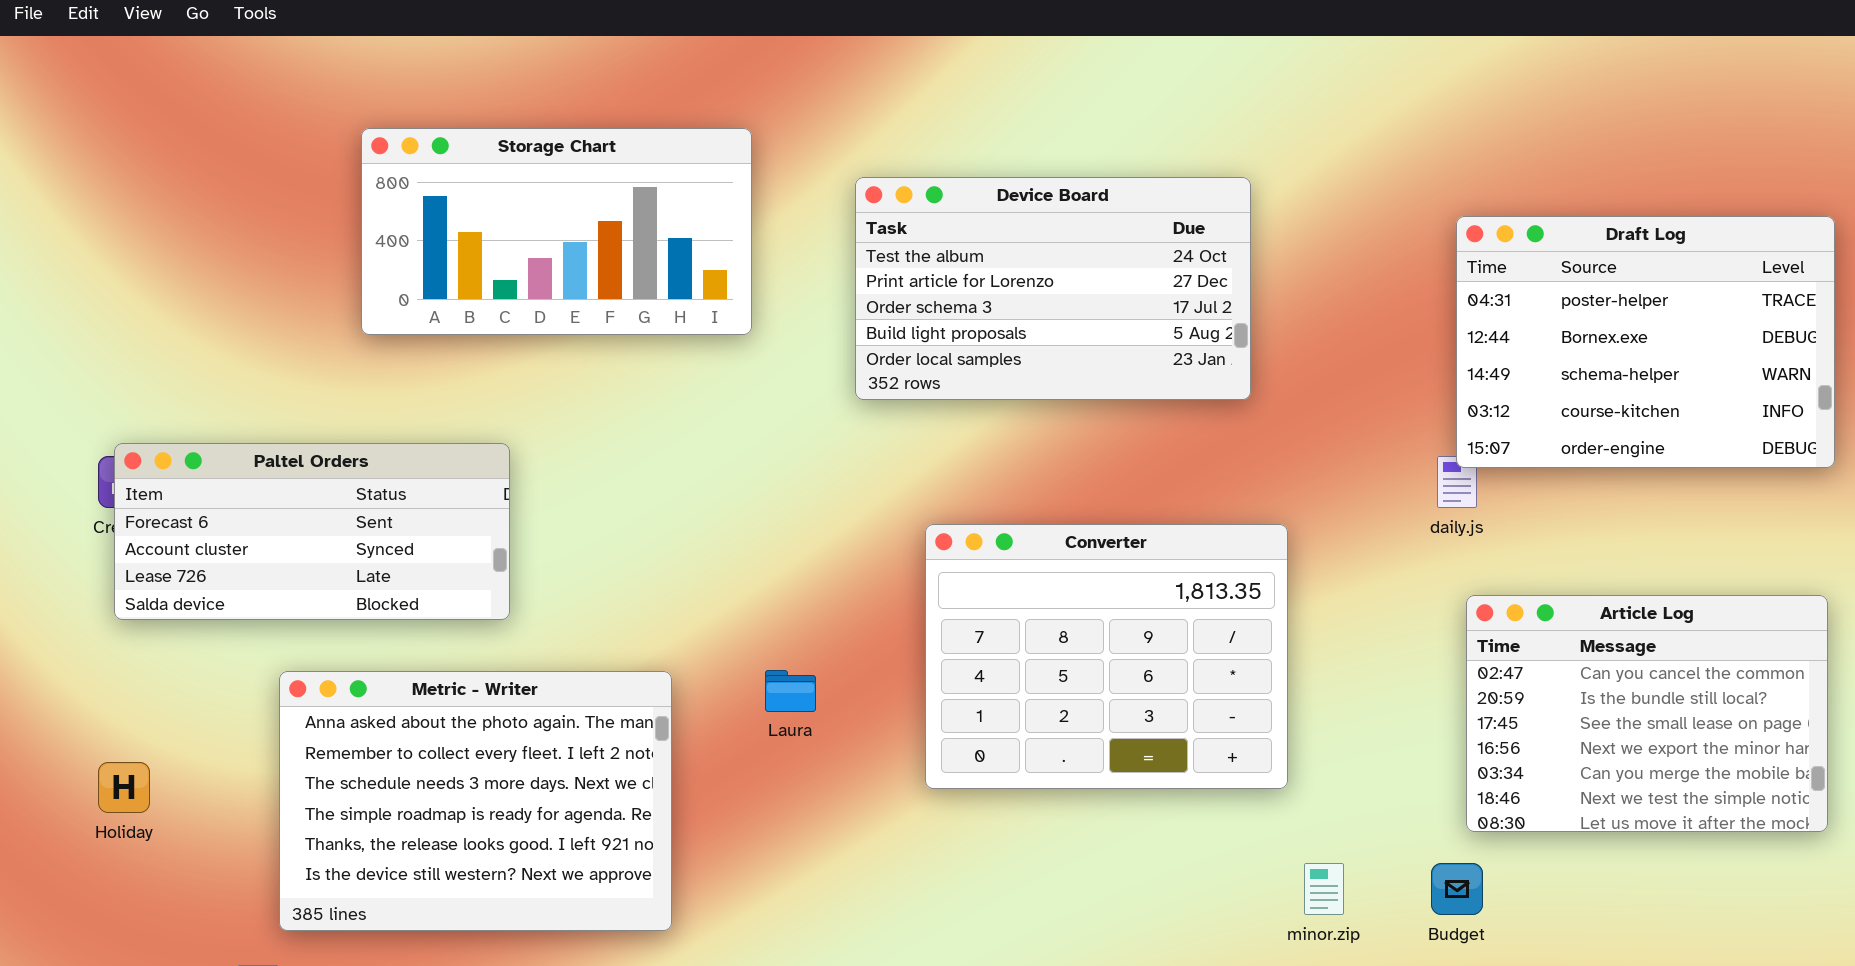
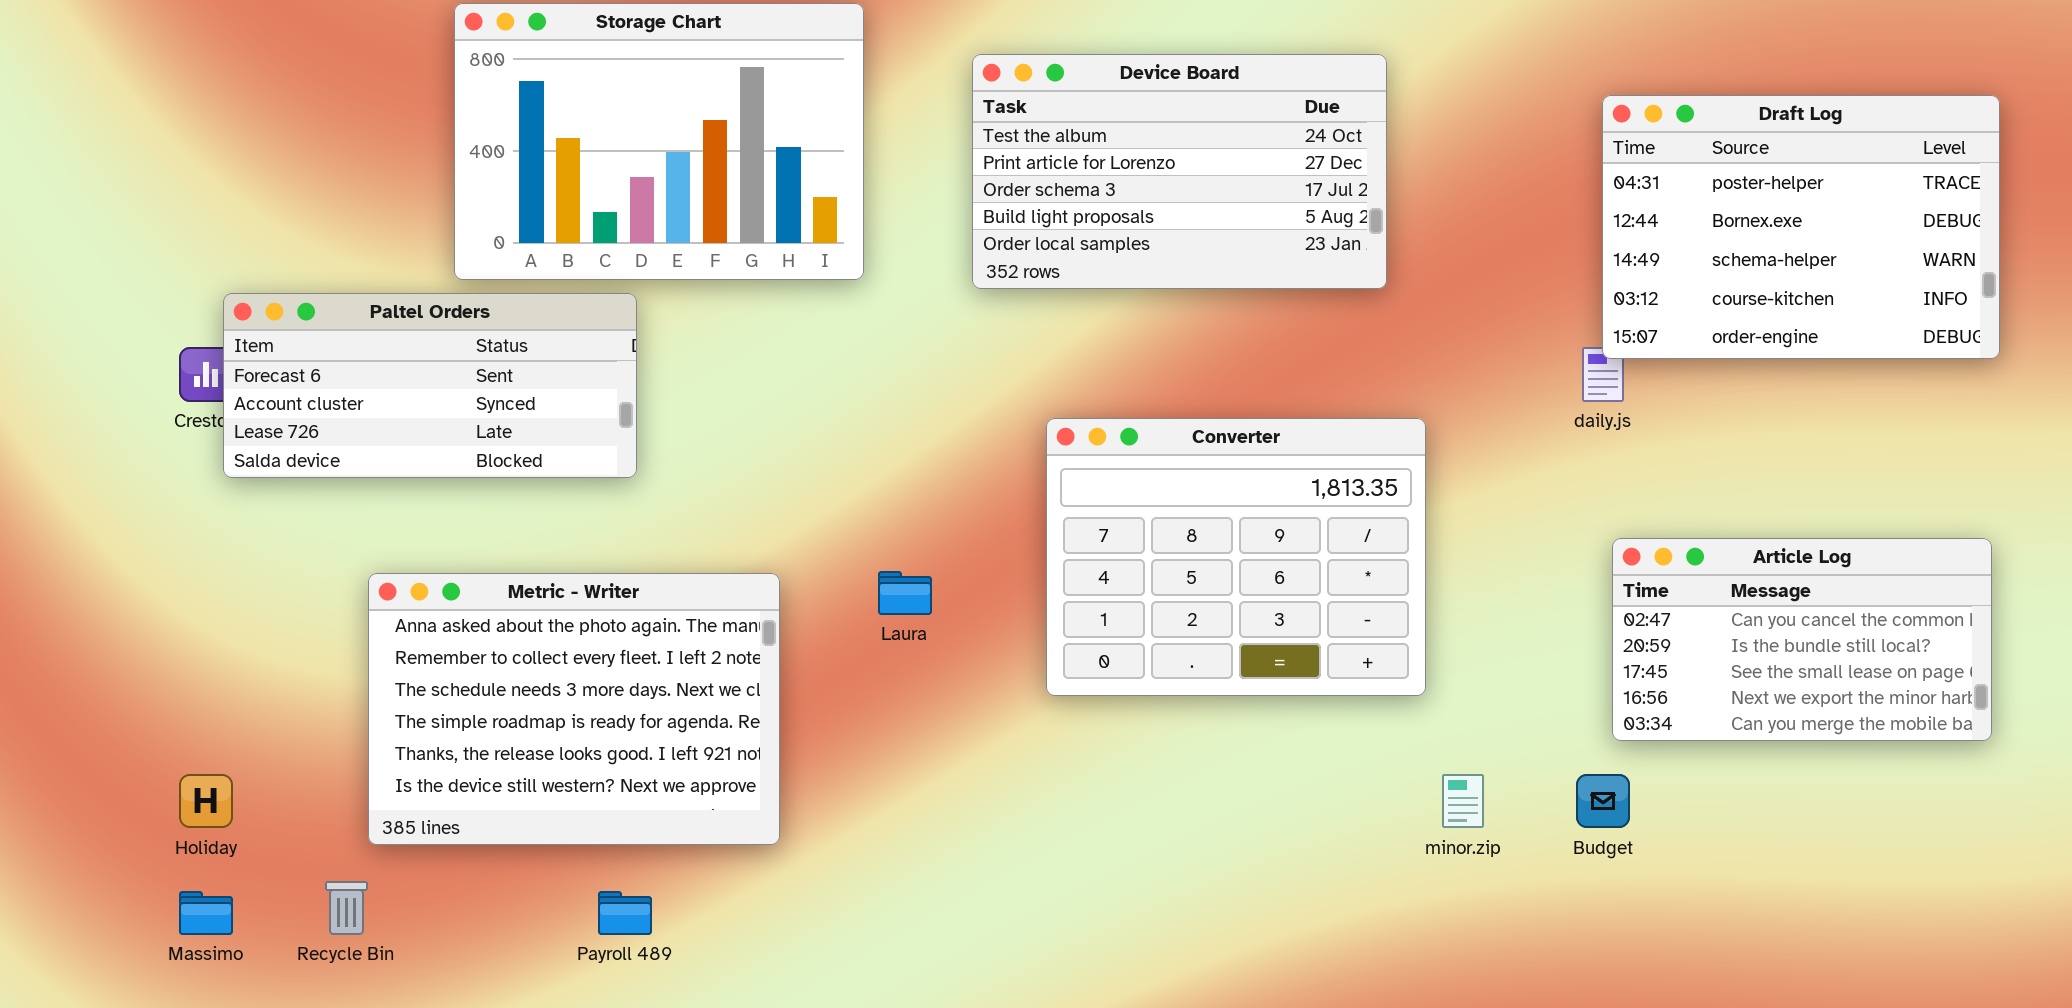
Storage Chart: [361,128,752,335] -> [454,3,864,280], resized
Paltel Orders: [114,443,510,620] -> [223,293,637,478], moved
Article Log: [1466,595,1828,832] -> [1612,538,1992,741], resized
Holiday: [98,762,150,813] -> [179,774,233,828], moved

